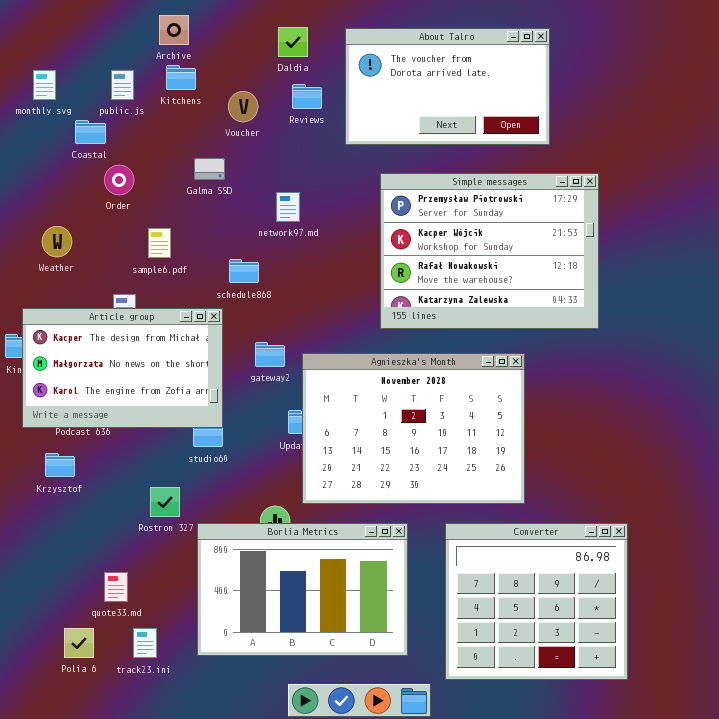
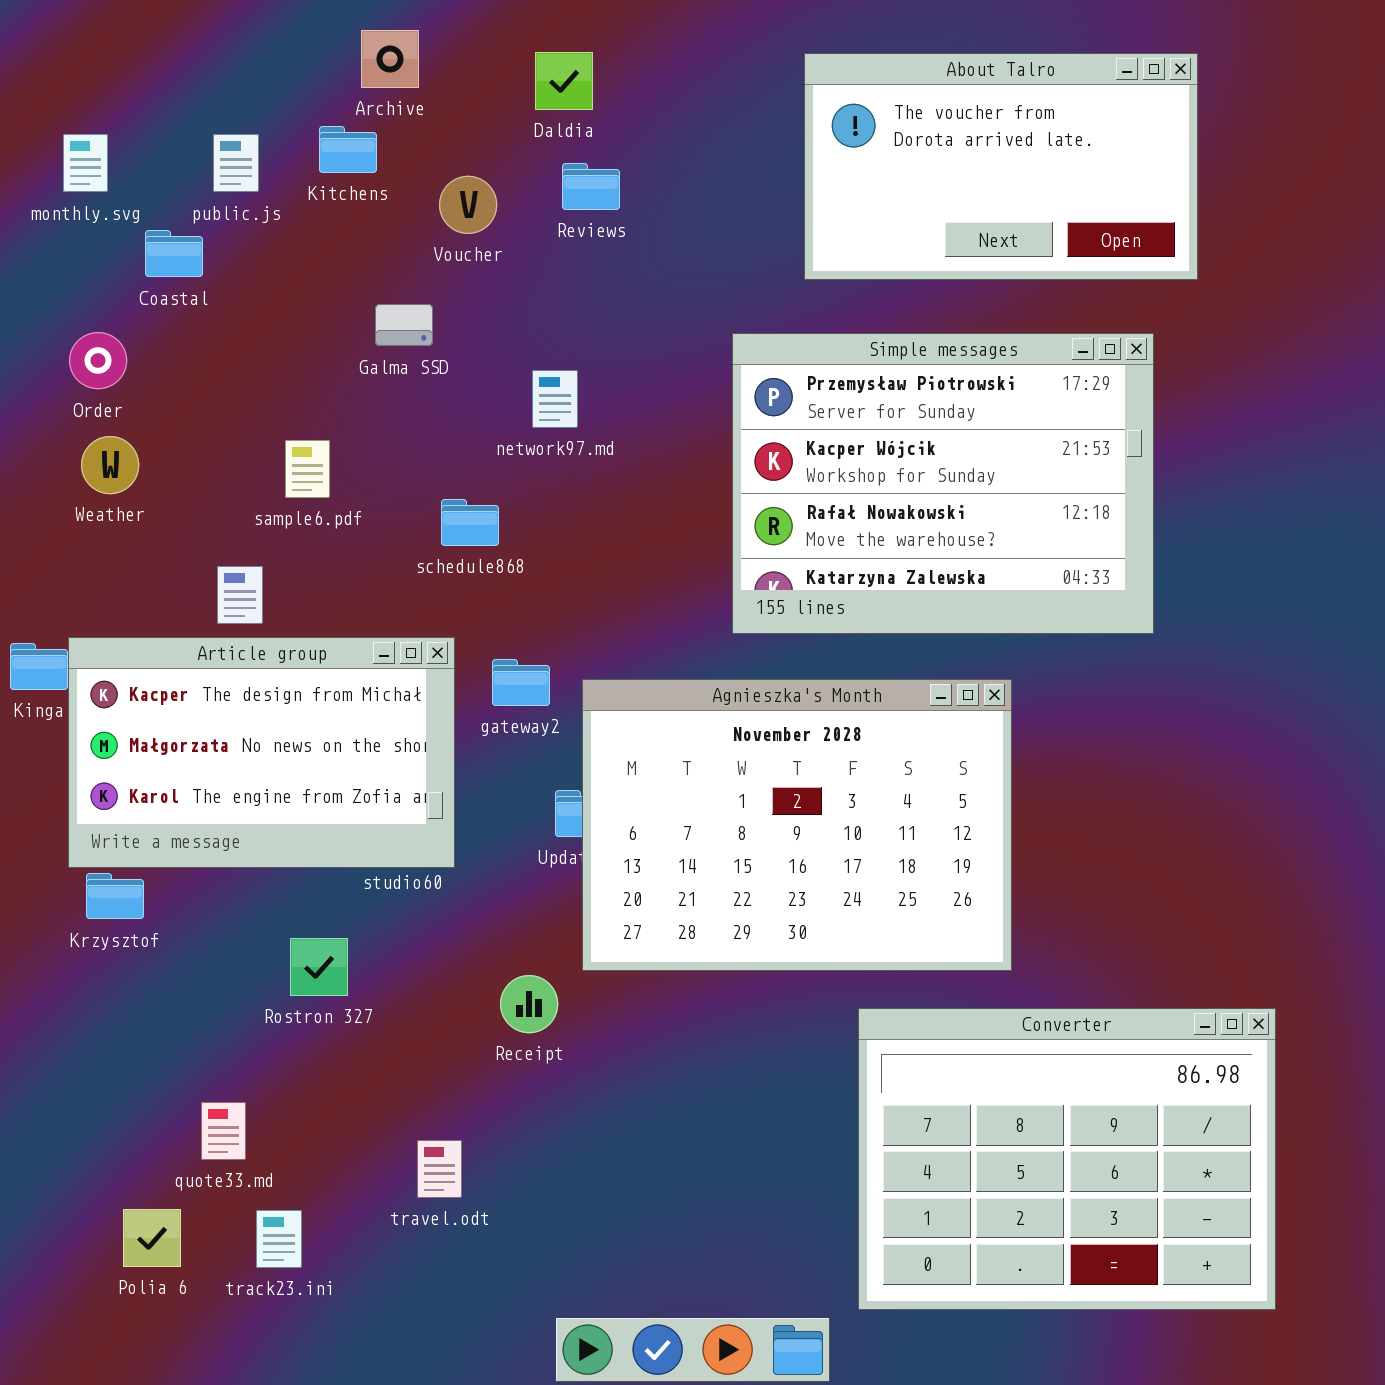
Archive: [159,15,189,45] -> [361,30,419,88], moved
About Talro: [345,28,550,145] -> [804,53,1198,280], moved
Order: [104,165,134,195] -> [69,332,127,389], moved
Article group: [22,308,223,428] -> [68,637,455,868], moved
Borlia Metrics: [197,523,408,656] -> none, closed
Converter: [445,523,628,680] -> [858,1008,1276,1310], resized

